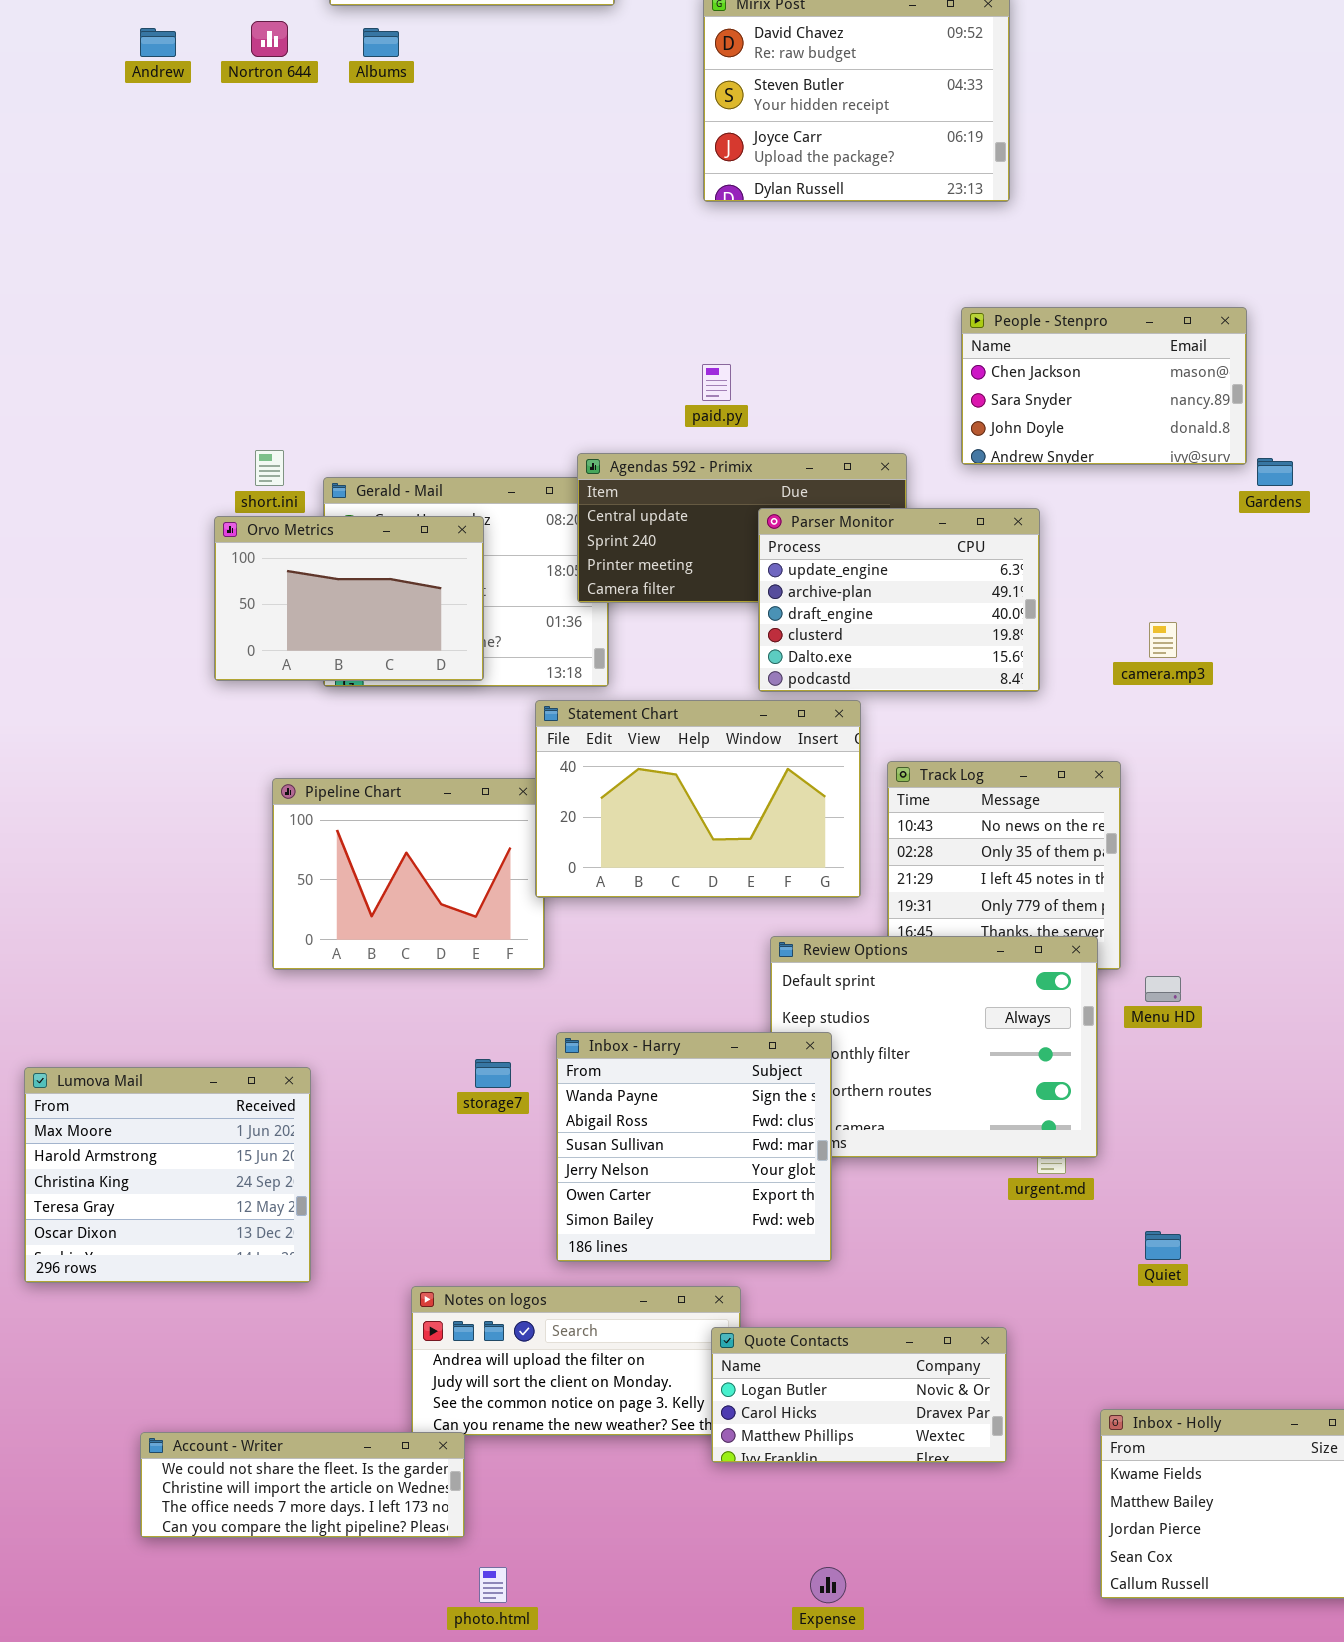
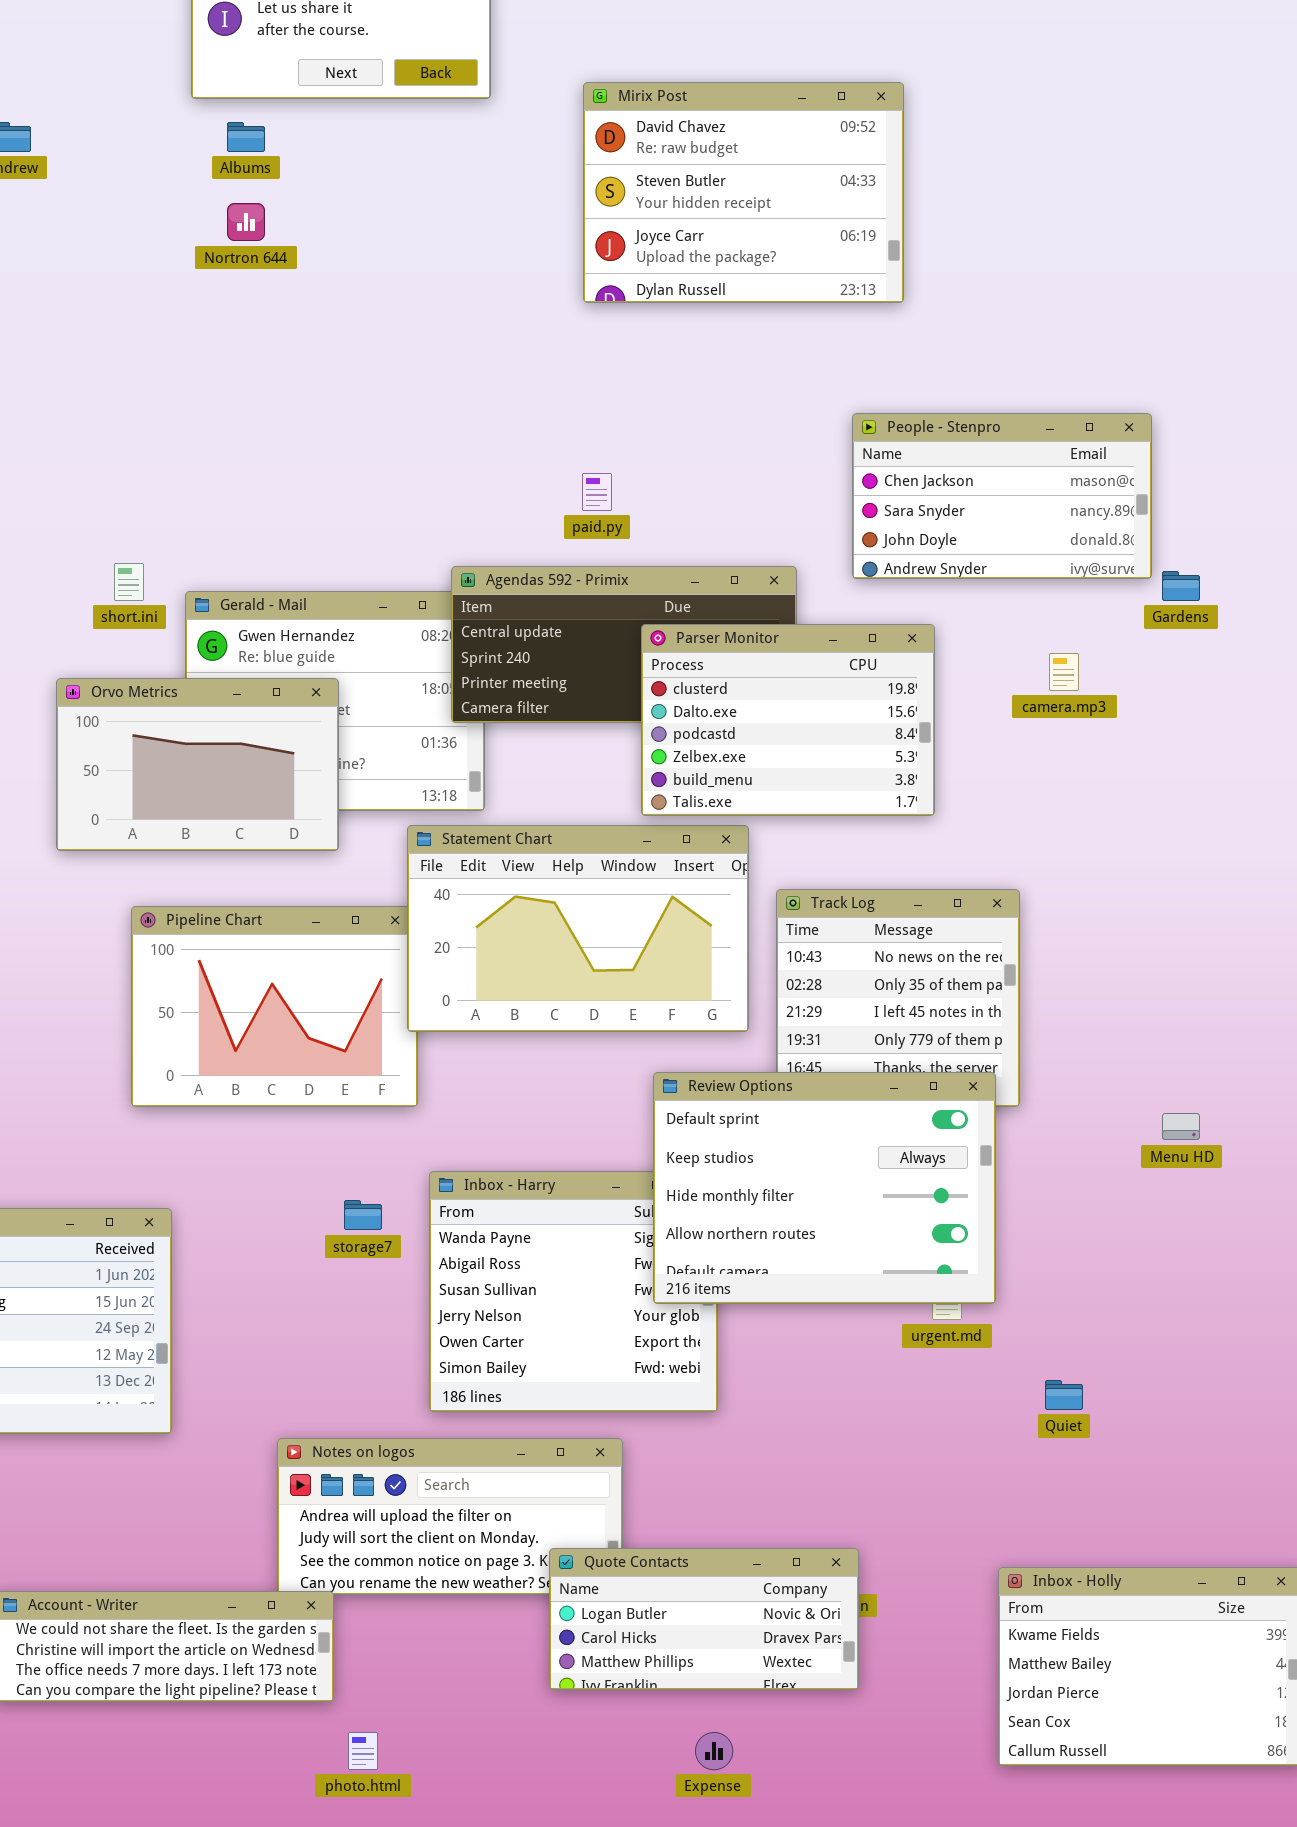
Nortron 644: [251,21,288,57] -> [227,203,265,241], moved
Parser Monitor: [758,508,1040,692] -> [641,624,935,816], scrolled down 3 rows
Orvo Metrics: [214,516,484,681] -> [56,678,339,851], moved
camera.mp3: [1149,622,1177,658] -> [1049,653,1079,691], moved
Review Options: [770,936,1098,1158] -> [653,1072,996,1304], raised
Menu HD: [1145,976,1181,1002] -> [1162,1113,1200,1140], moved
Quote Contacts: [711,1327,1007,1463] -> [549,1548,859,1690], moved

